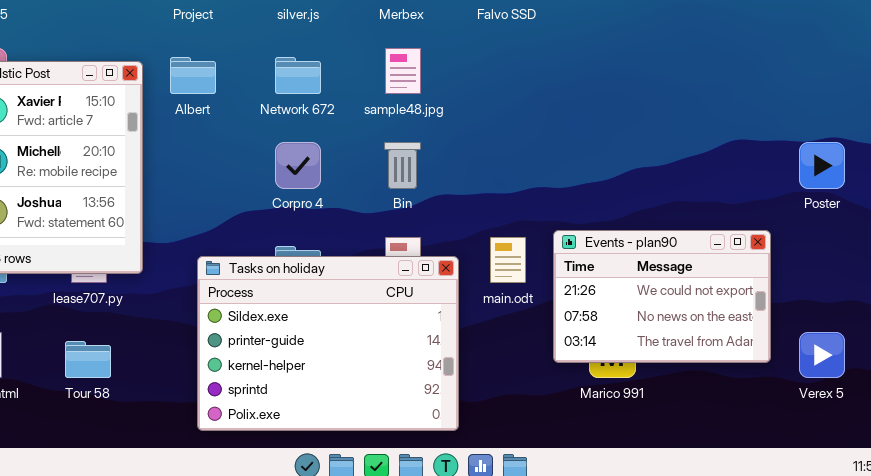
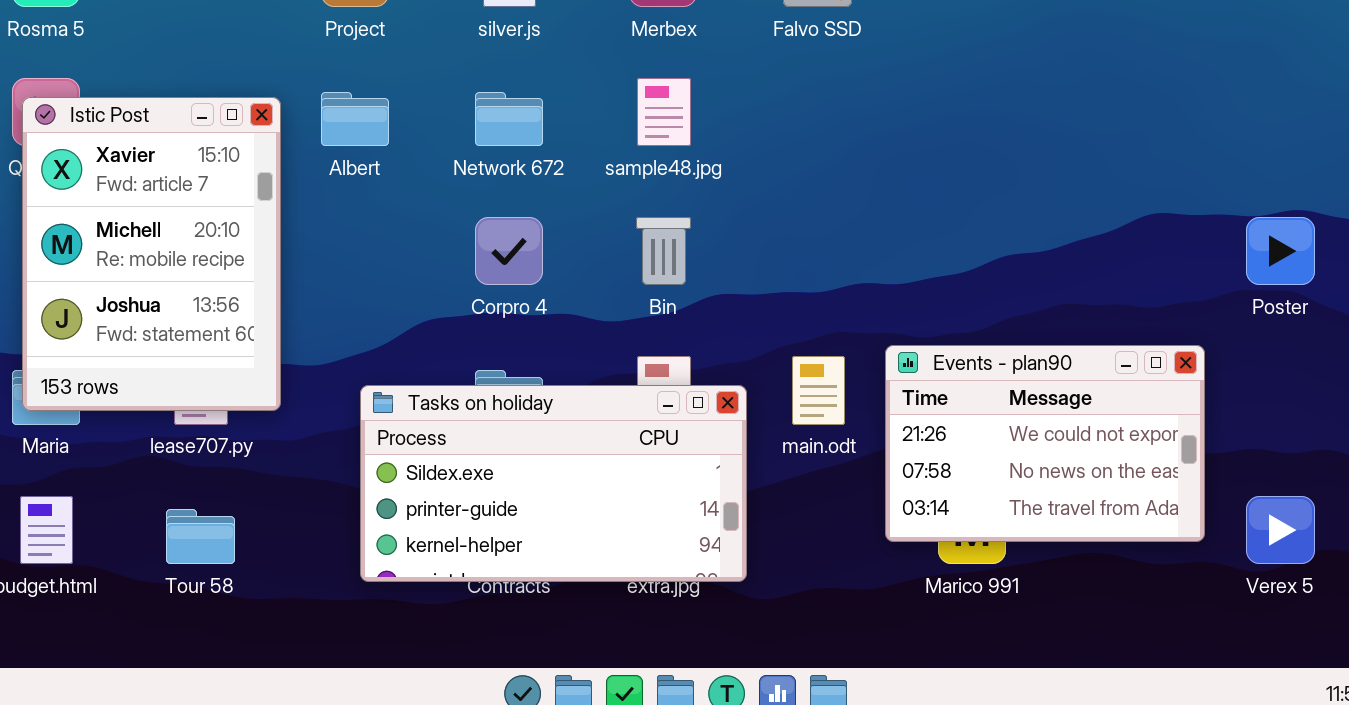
Tasks on holiday: [197,256,459,431] -> [360,385,747,582], resized

